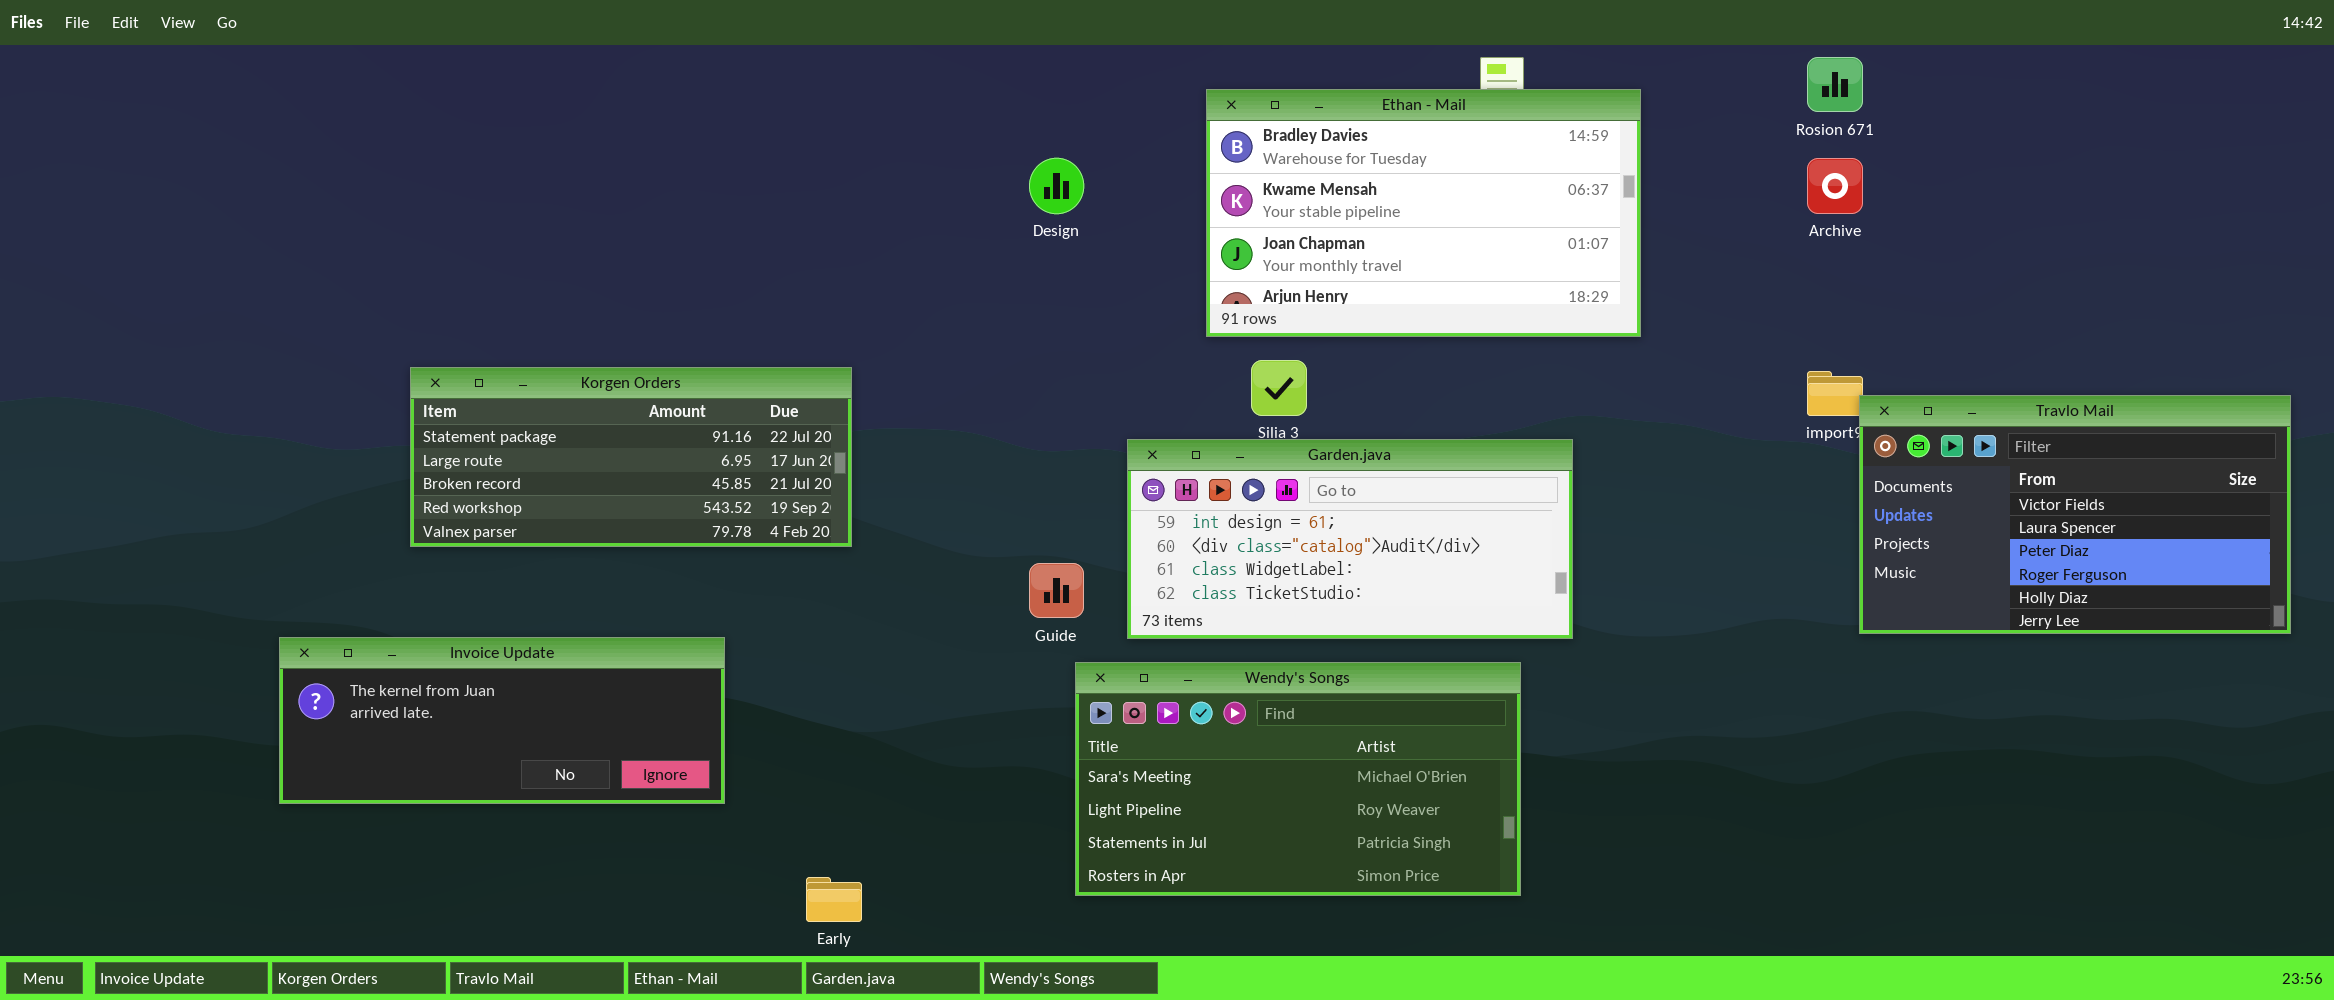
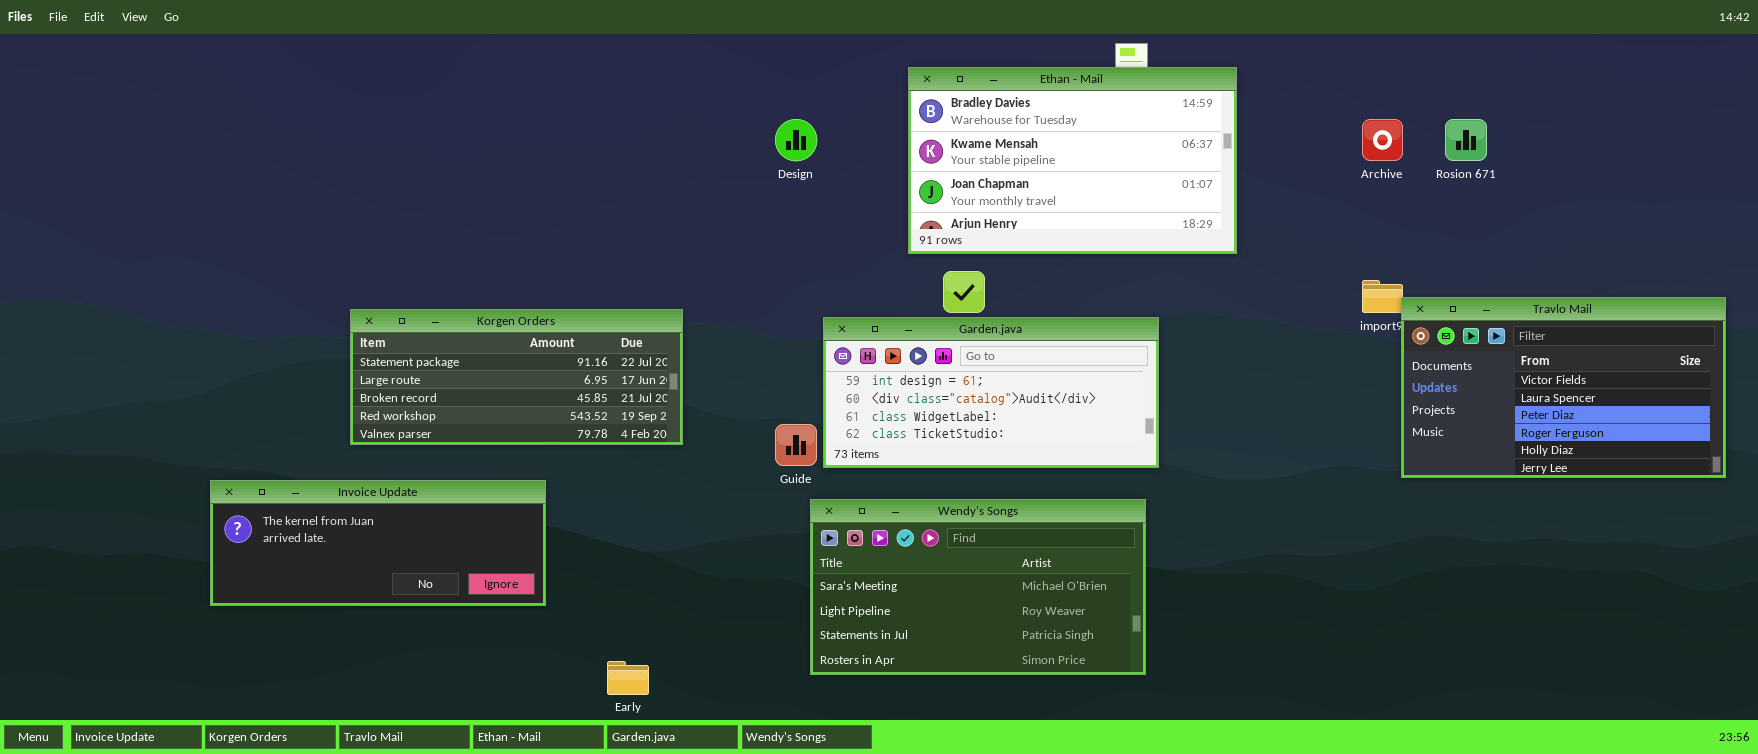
Rosion 671: [1807,57,1863,112] -> [1445,119,1487,161], moved
Korgen Orders: [410,367,852,547] -> [350,309,683,445], moved
Garden.java: [1127,439,1573,639] -> [823,317,1159,468], moved

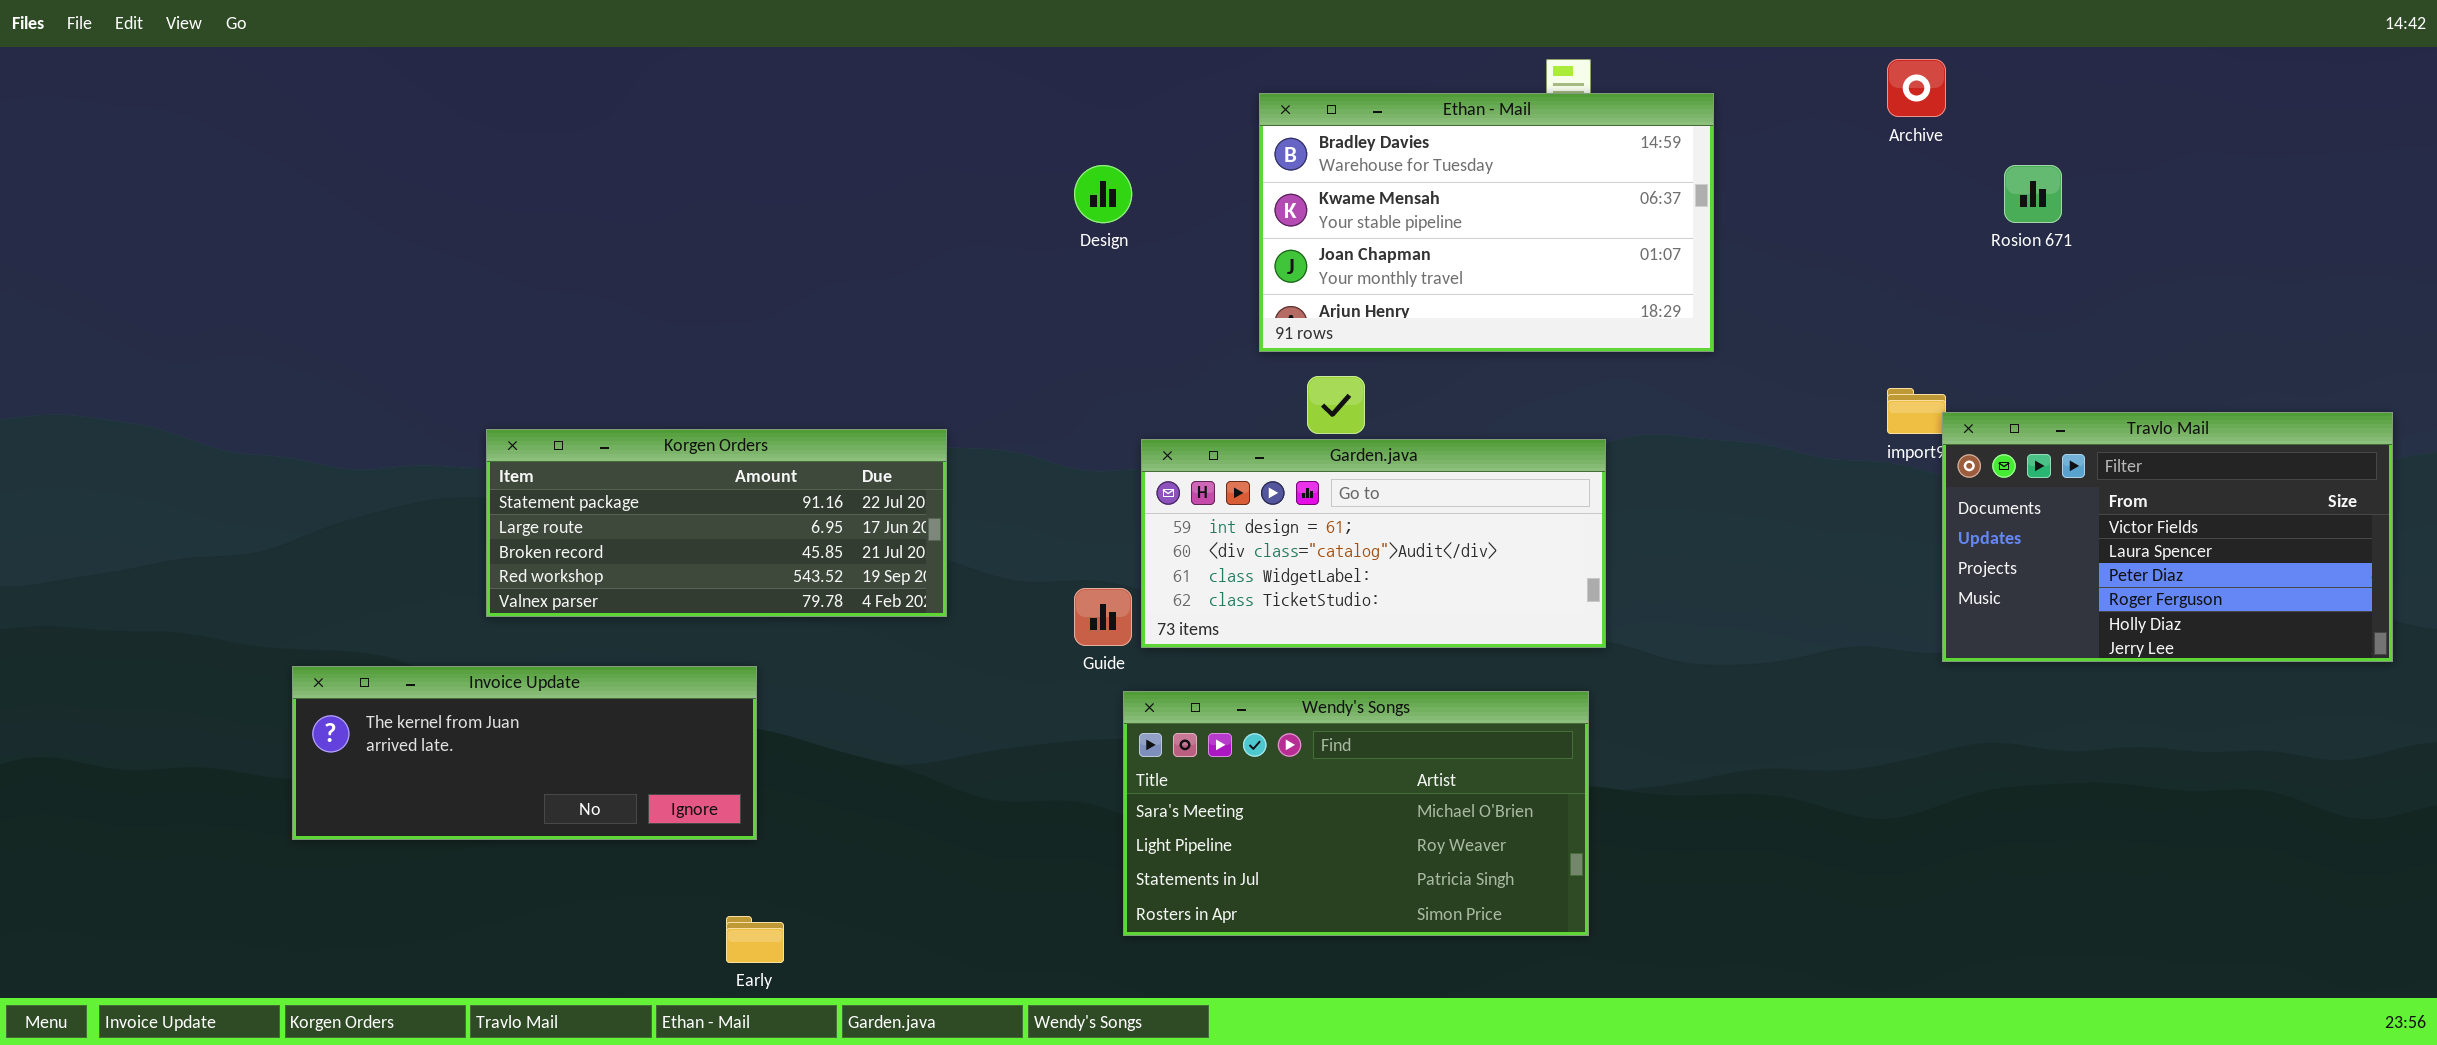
Archive: [1362,119,1403,161] -> [1887,59,1946,117], moved
Early: [607,661,649,695] -> [726,916,784,963], moved

